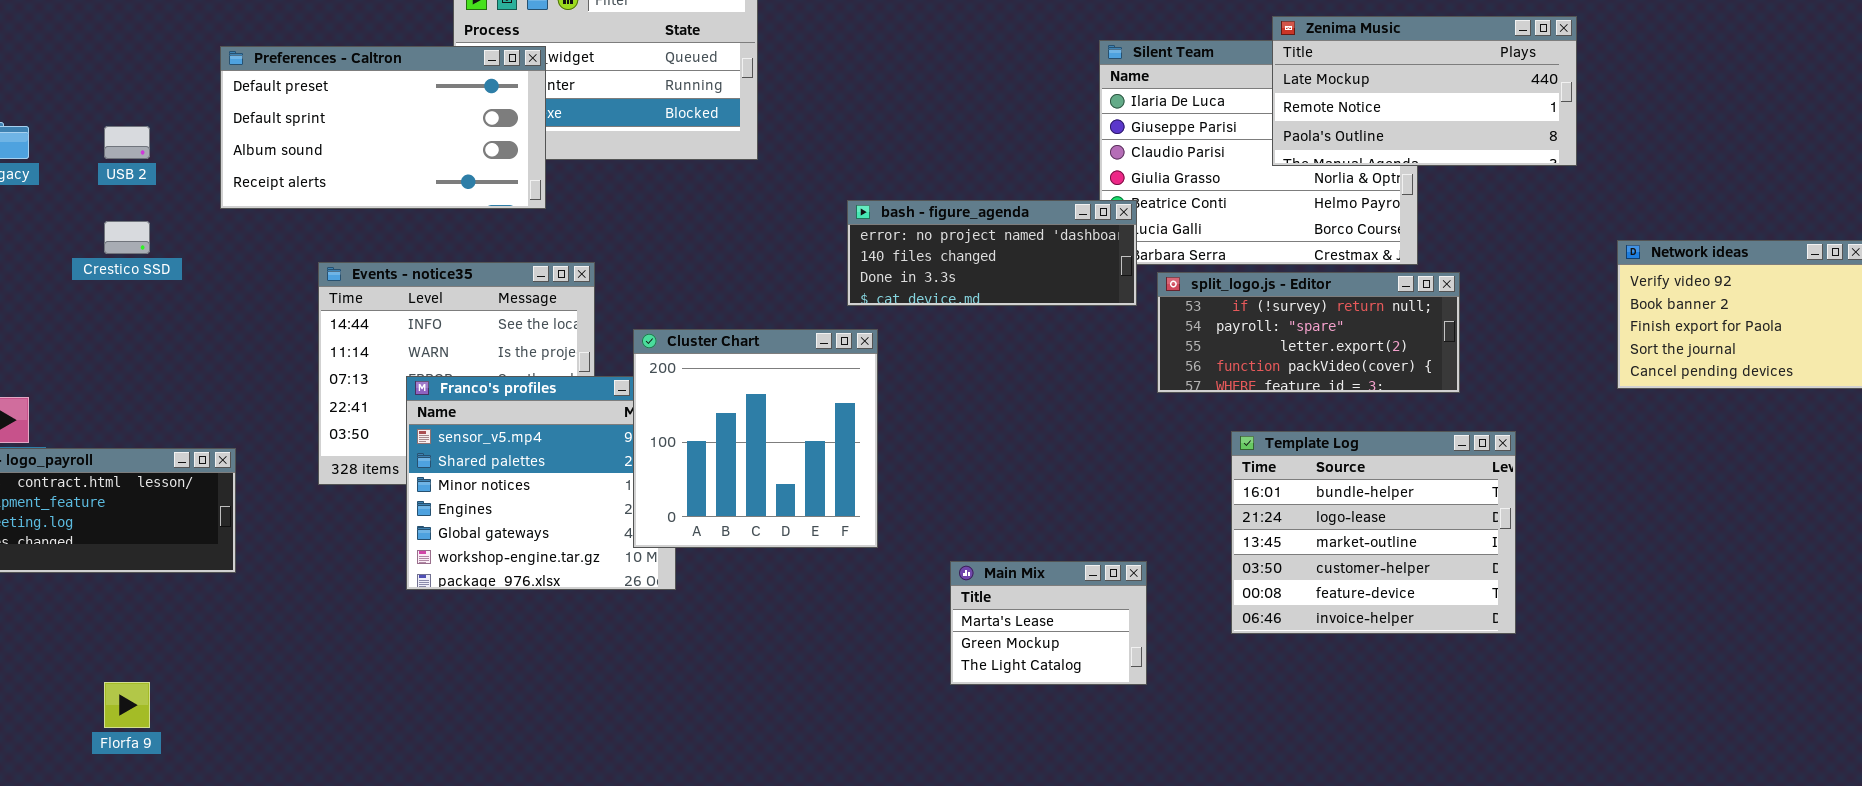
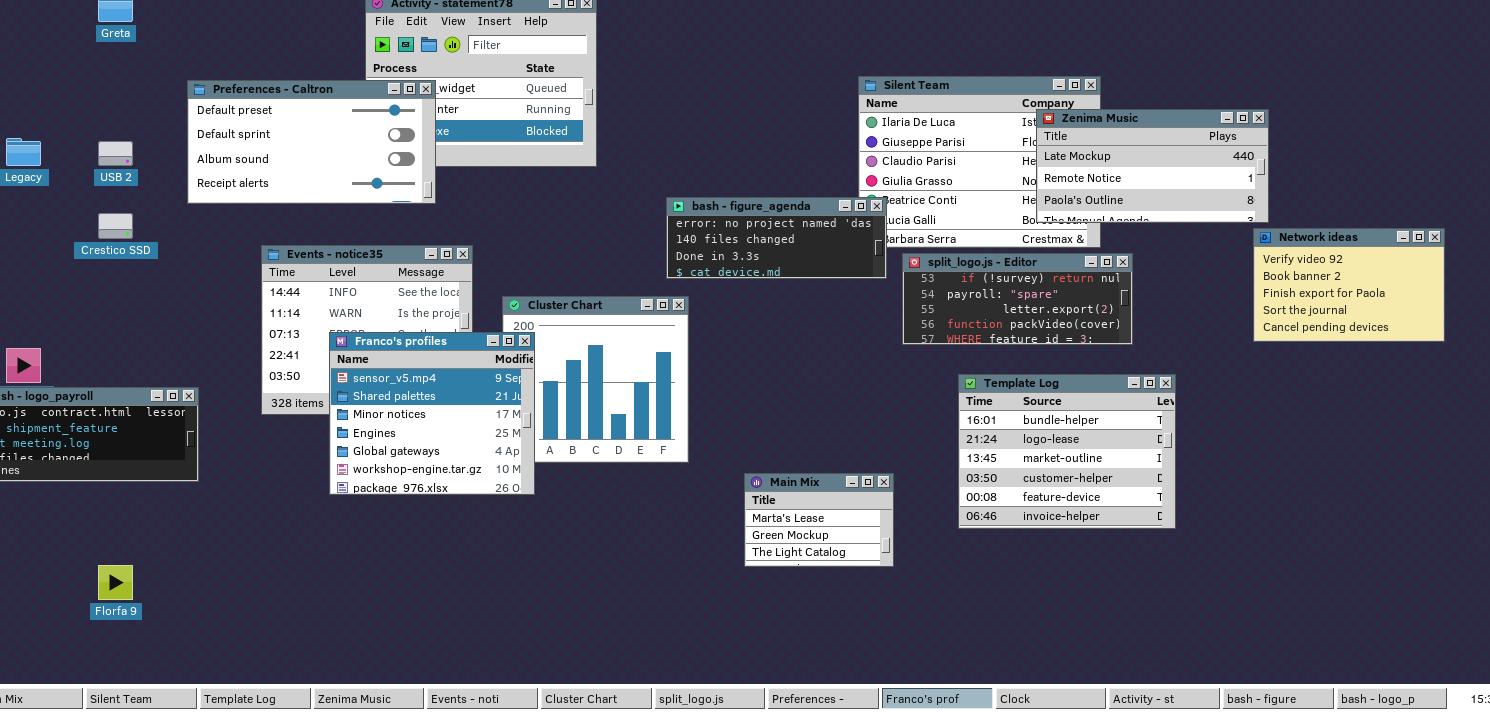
Zenima Music: [1272,16,1577,166] -> [1036,109,1269,223], moved
Franco's profiles: [406,376,676,590] -> [329,332,535,495], raised

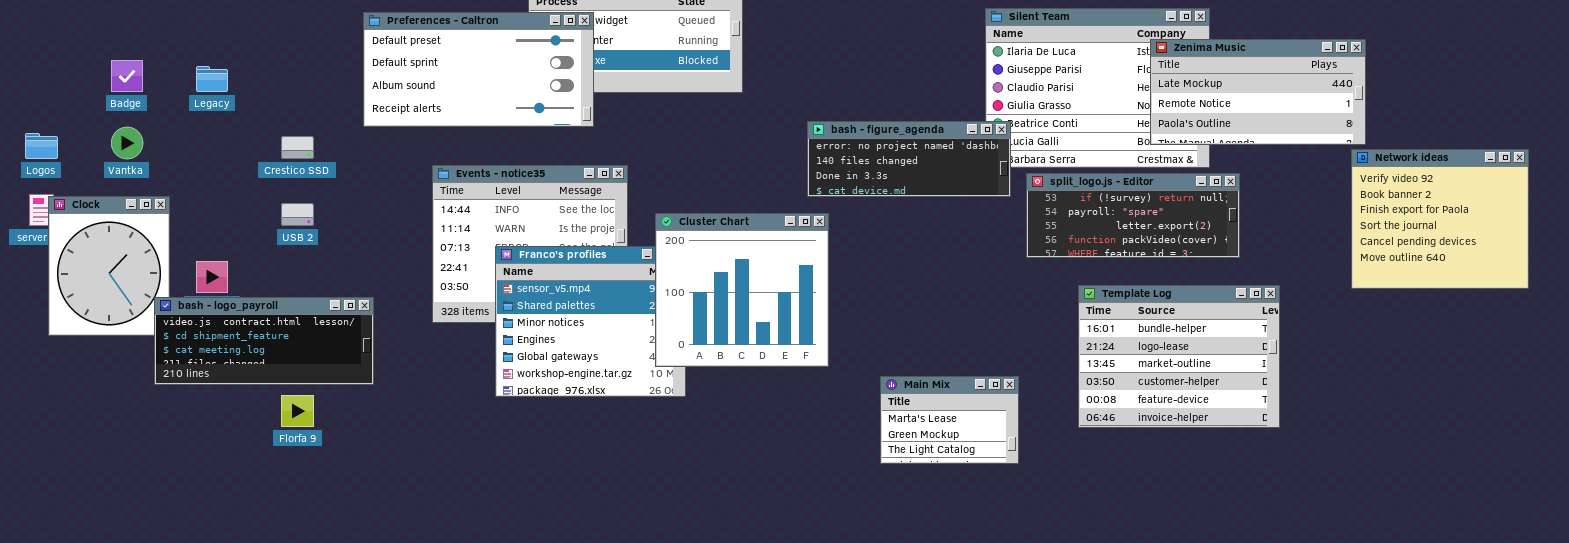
USB 2: [98,141,133,166] -> [281,203,314,226], moved
Network ideas: [1253,228,1445,342] -> [1351,149,1529,289], resized
Cluster Chart: [502,296,689,463] -> [655,213,829,367], raised
Florfa 9: [98,565,133,600] -> [281,395,314,427], moved

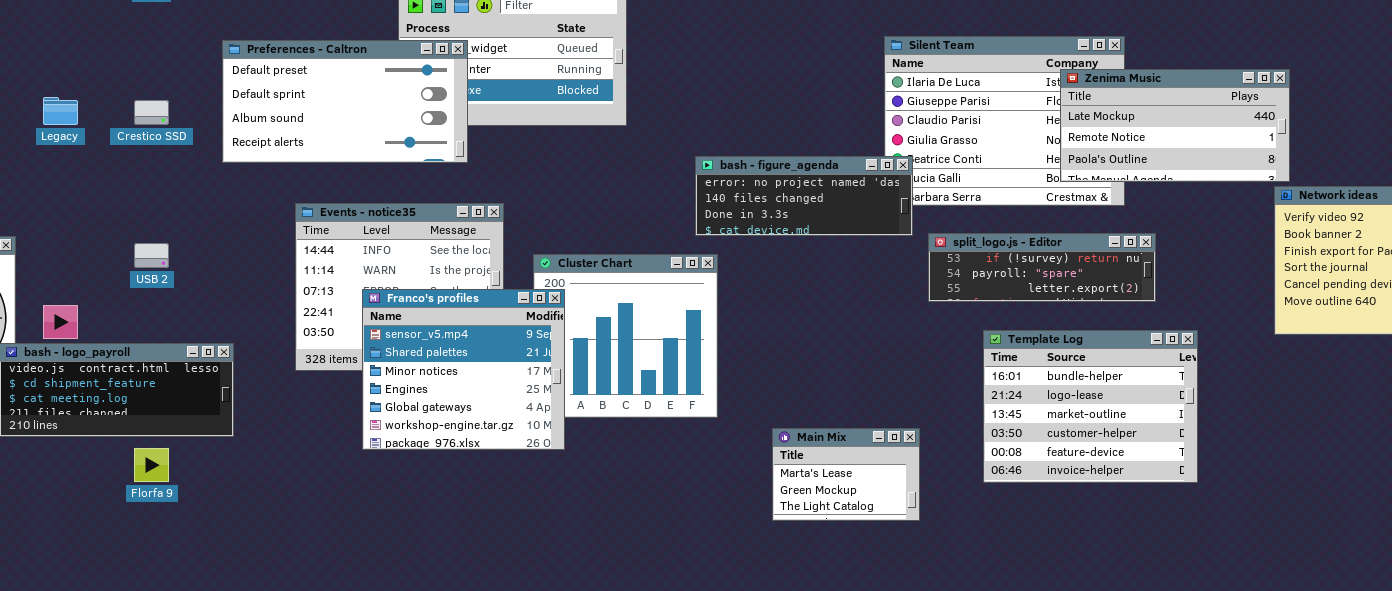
Crestico SSD: [281,136,314,159] -> [134,100,169,125], moved
split_logo.js - Editor: [1026,173,1240,258] -> [928,233,1156,302], resized
Franco's profiles: [495,246,686,397] -> [362,289,565,450], raised

